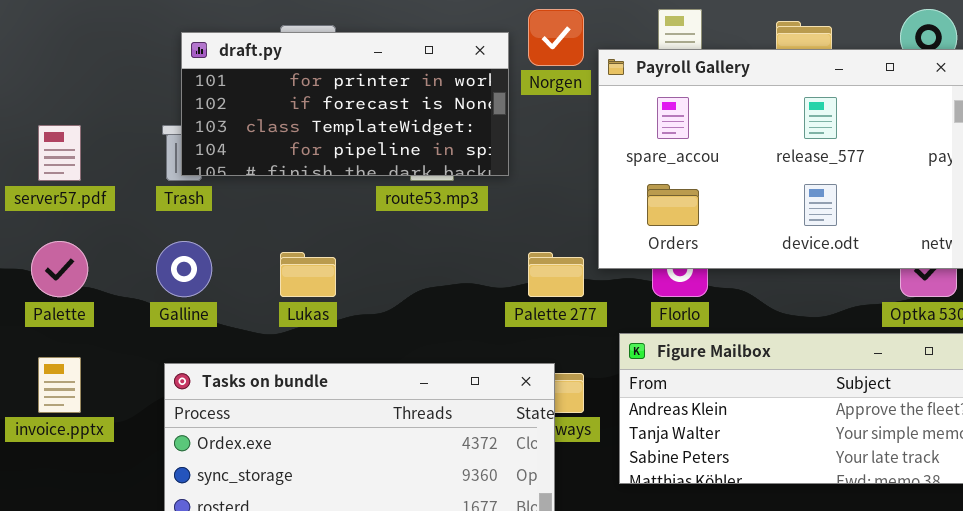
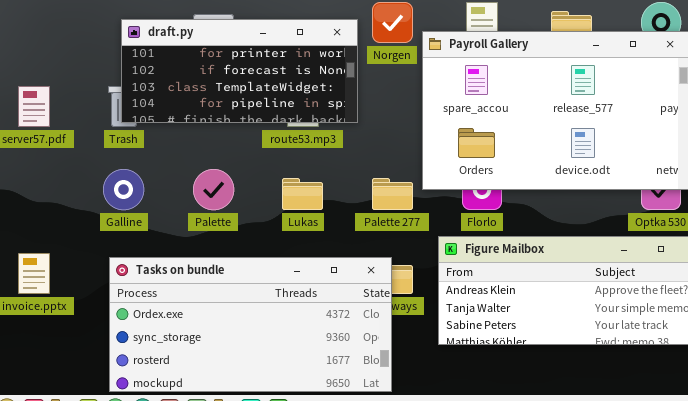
Palette: [31,241,88,297] -> [193,169,234,210], moved
Lukas: [280,252,336,297] -> [282,178,323,210], moved

